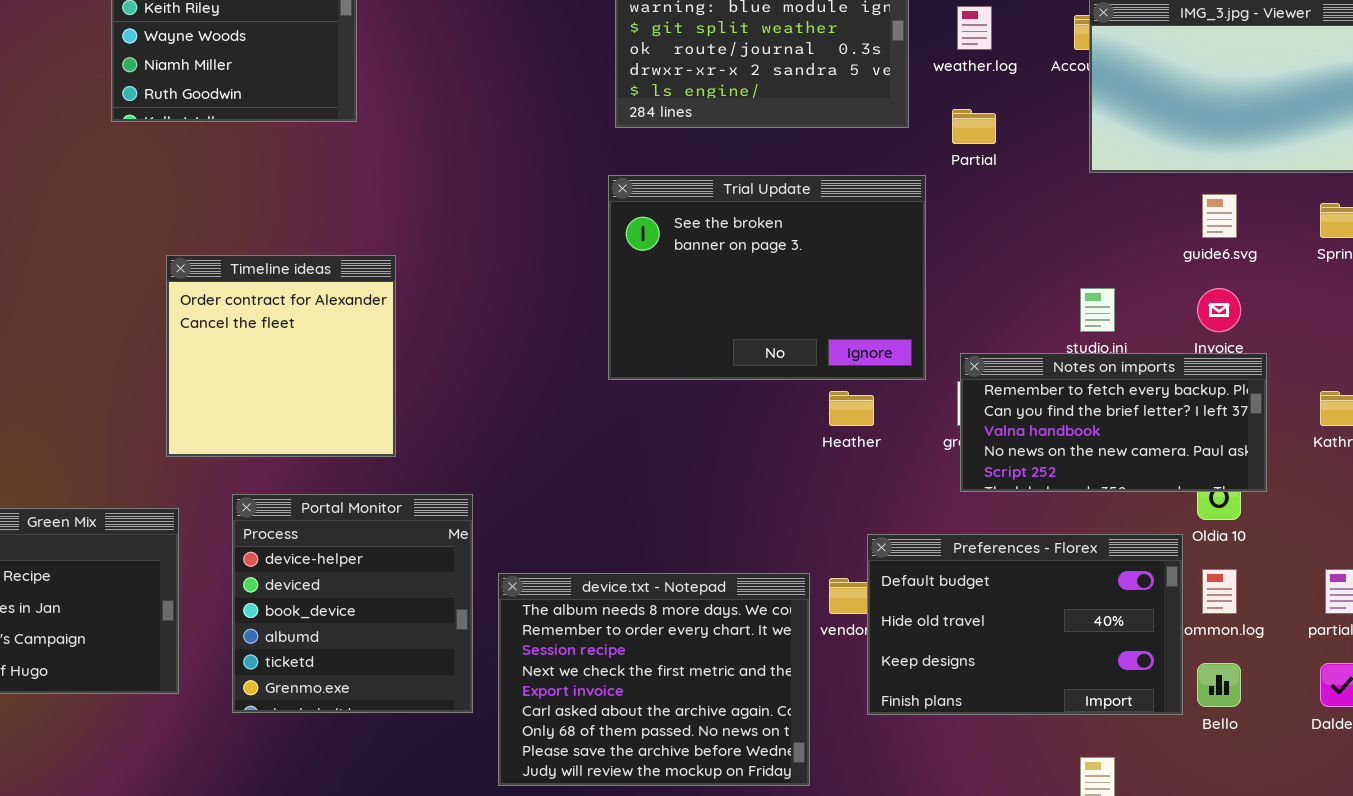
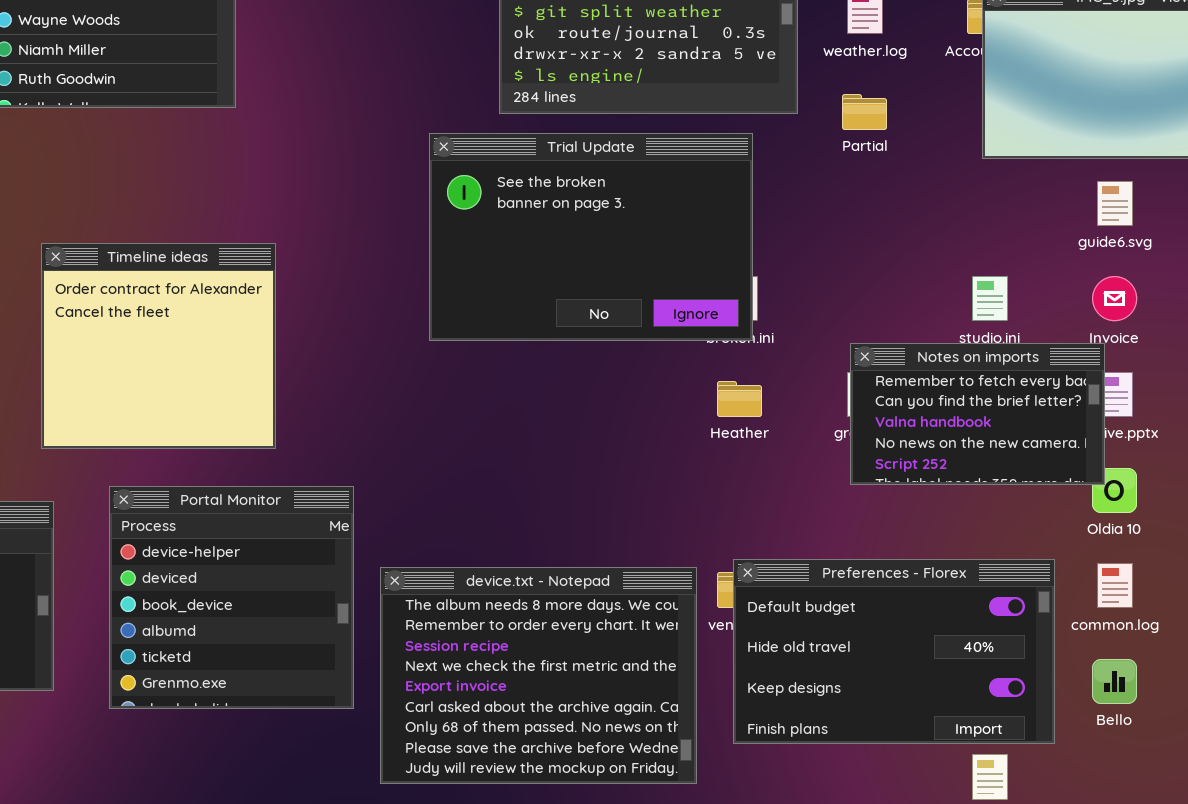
Trial Update: [608,175,926,380] -> [429,133,753,341], moved
Notes on imports: [960,353,1267,492] -> [850,343,1105,485], resized
Preferences - Florex: [867,534,1183,715] -> [733,559,1055,744], moved

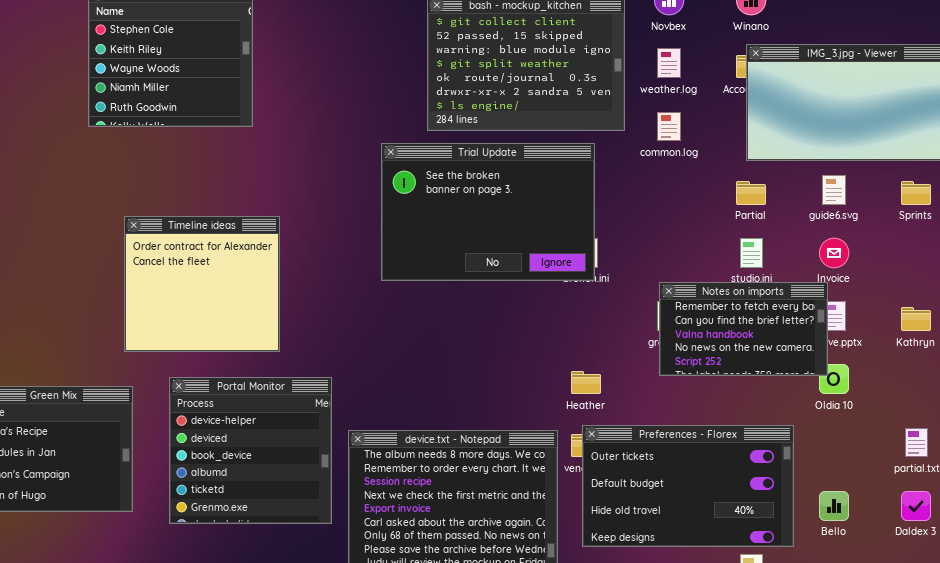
Partial: [842,94,887,130] -> [736,181,766,205], moved
Heather: [717,381,762,417] -> [571,371,601,394], moved
Preferences - Florex: [733,559,1055,744] -> [582,425,794,547], scrolled up 1 row
common.log: [1097,563,1133,608] -> [657,112,681,141], moved

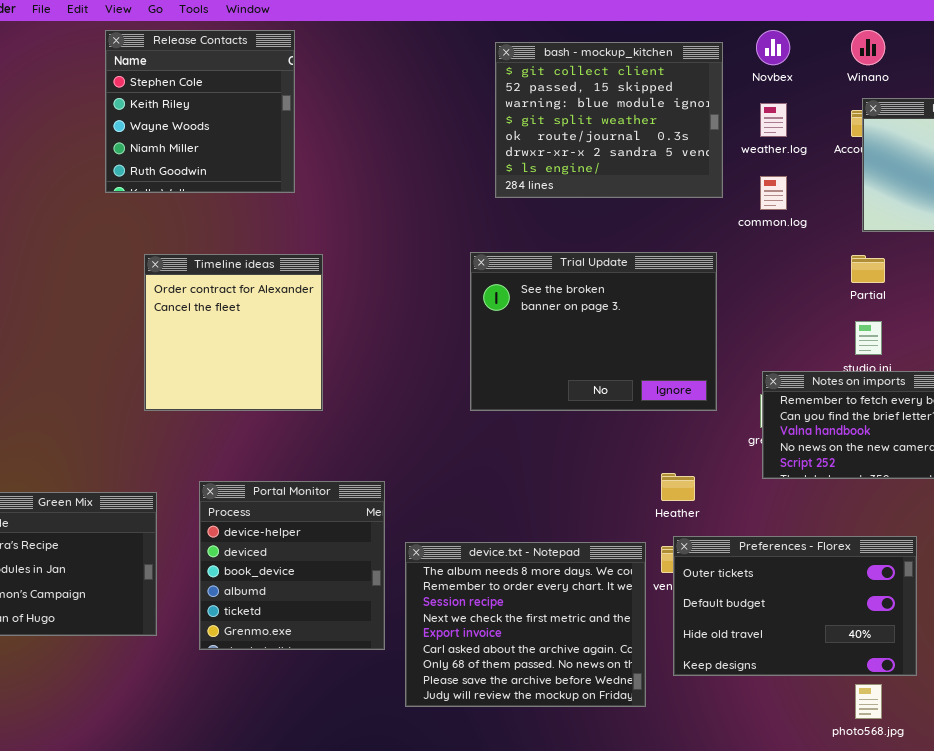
Trial Update: [381,143,595,281] -> [470,252,717,411], moved
Timeline ideas: [124,216,280,352] -> [144,254,323,411], moved

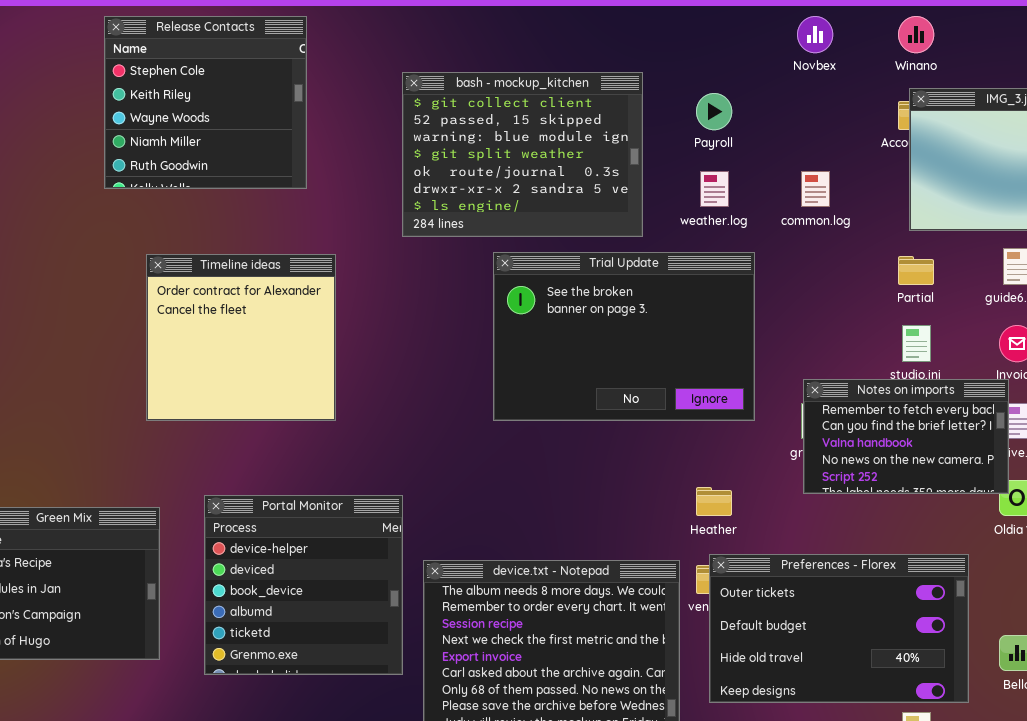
bash - mockup_kitchen: [495,42,723,198] -> [402,72,643,237], moved
weather.log: [760,103,787,137] -> [700,171,729,207], moved

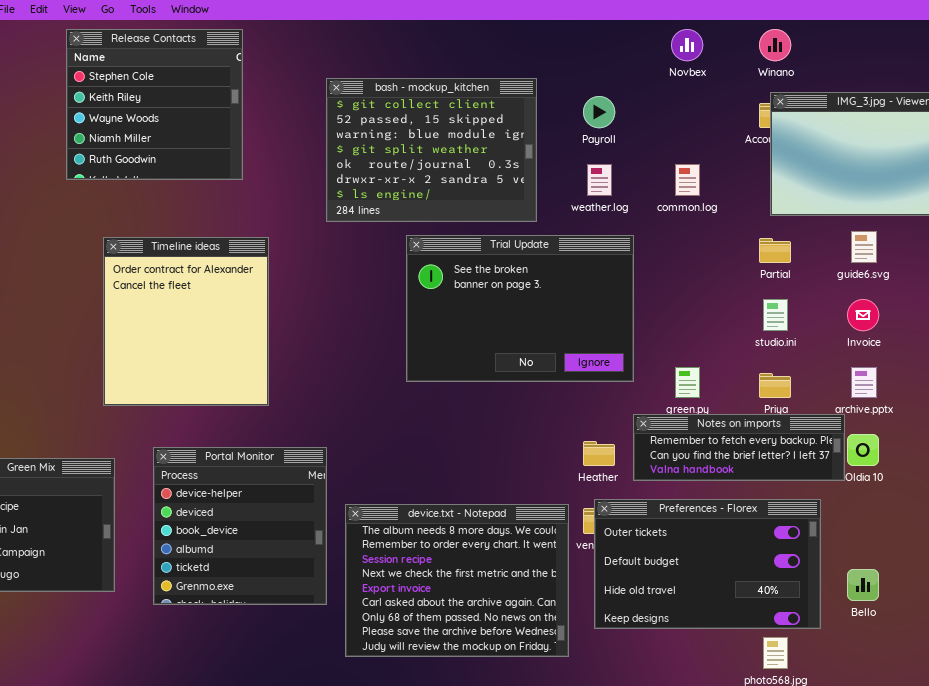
Timeline ideas: [146,254,336,421] -> [103,237,269,406], resized
Notes on imports: [803,379,1009,494] -> [633,414,845,481], moved, resized

